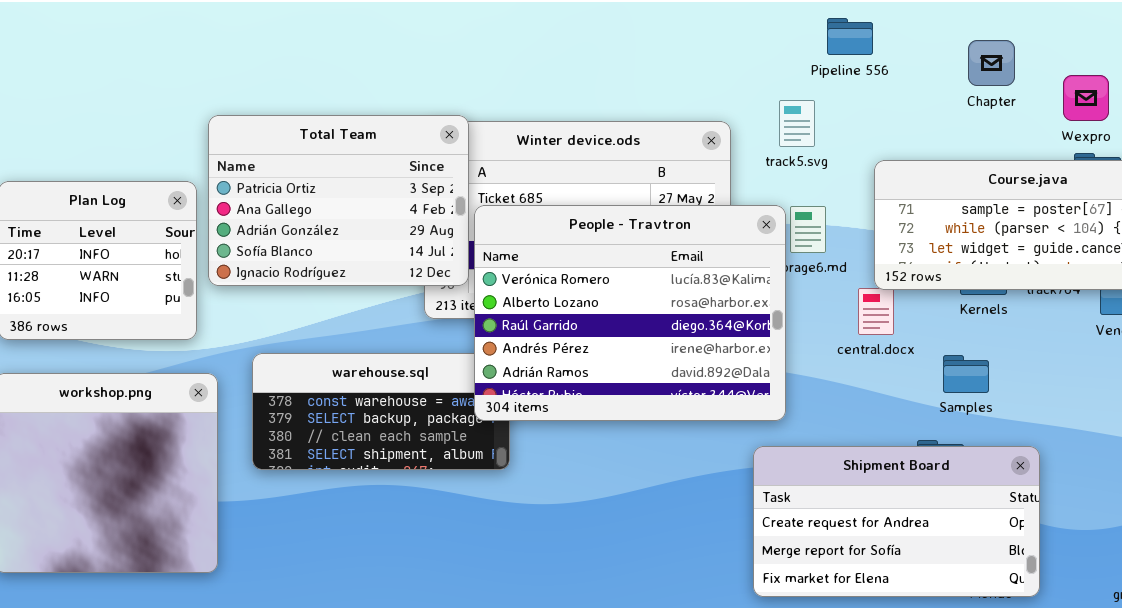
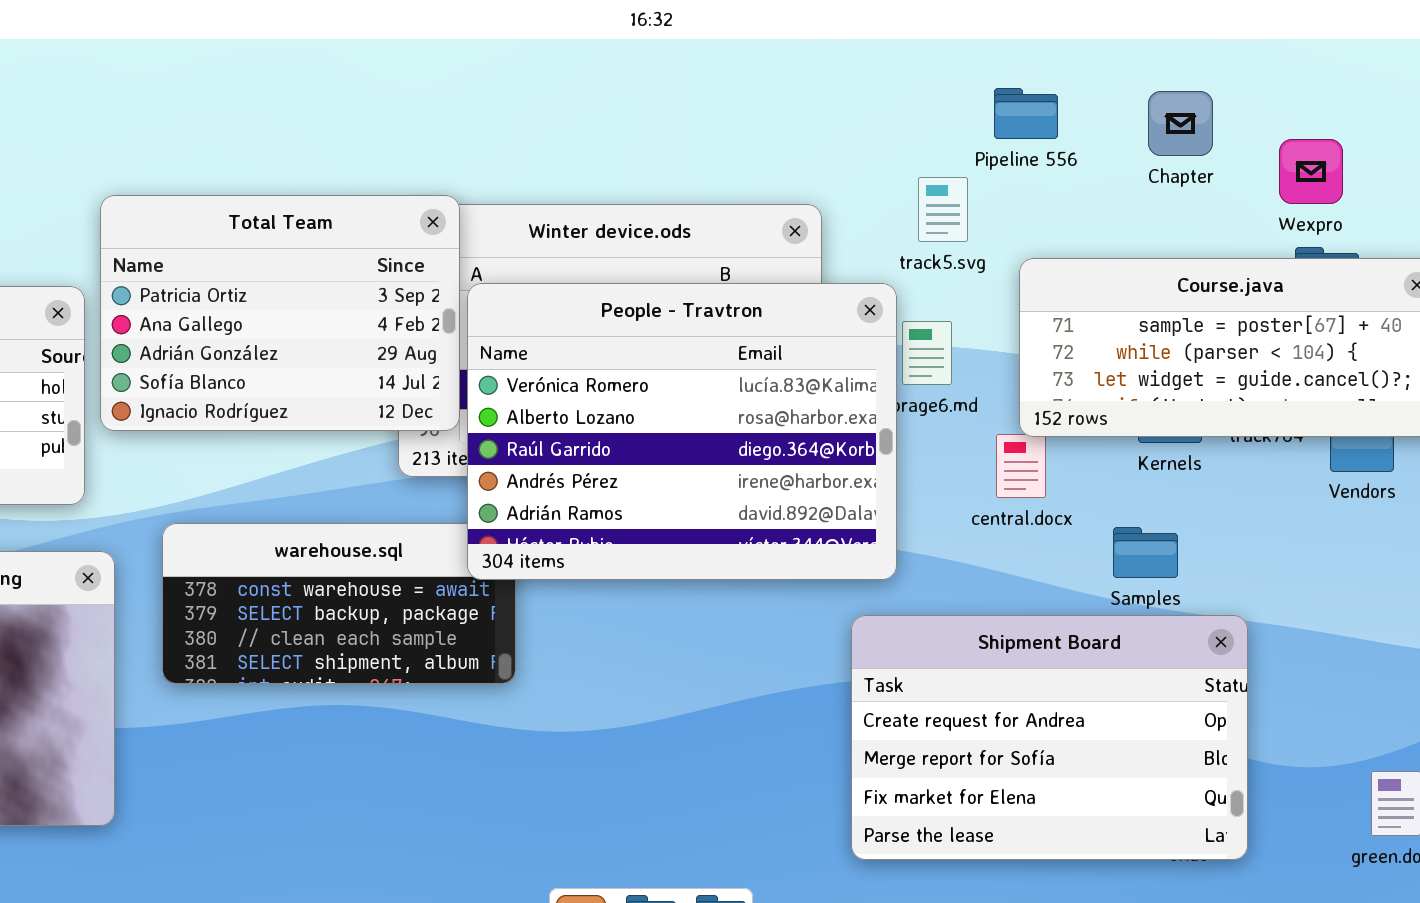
Pipeline 556: [827,18,873,55] -> [994,88,1058,139], moved
track5.svg: [779,100,815,147] -> [918,177,968,242], moved
People - Travtron: [474,205,786,421] -> [467,283,897,580], moved
Shipment Board: [753,446,1040,597] -> [851,615,1248,860], resized

